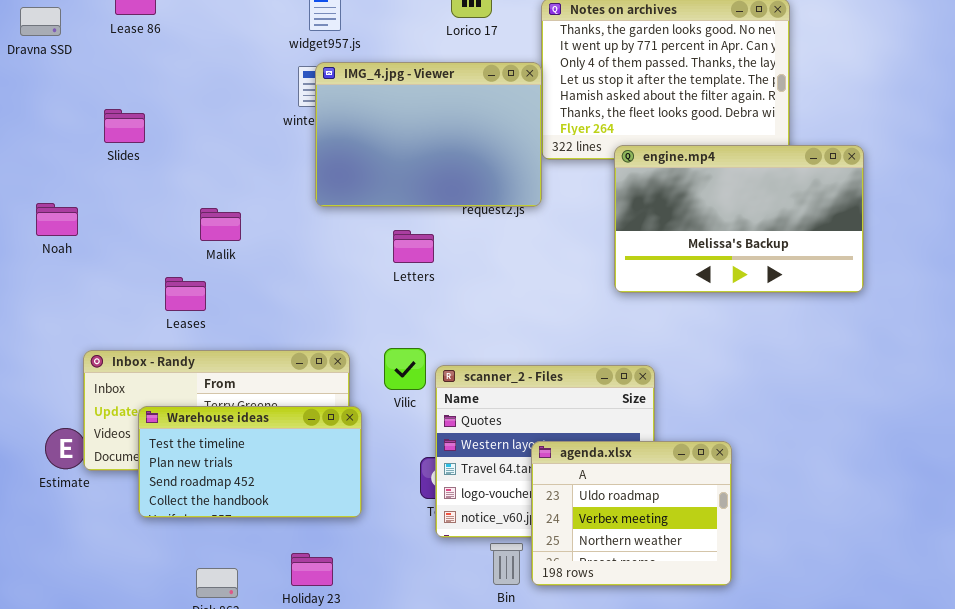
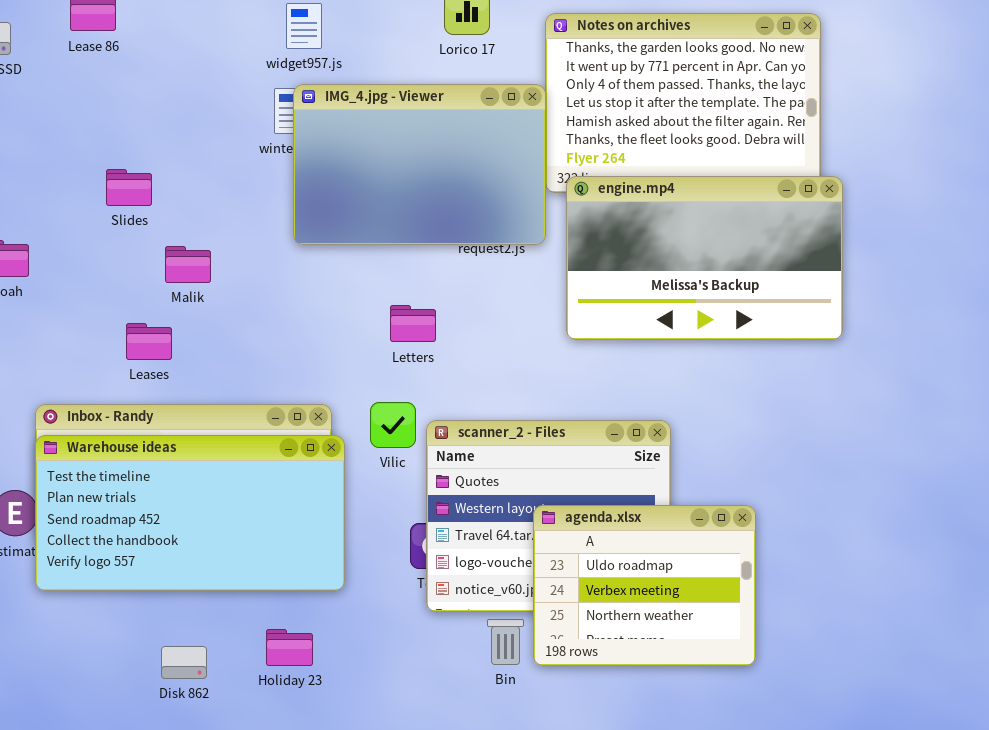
Slides: [104,109,145,143] -> [106,169,152,206], moved
engine.mp4: [614,145,864,293] -> [566,176,843,340], moved
Letters: [393,230,434,263] -> [390,305,436,342], moved
Warehouse ideas: [138,406,362,518] -> [35,435,345,591], resized

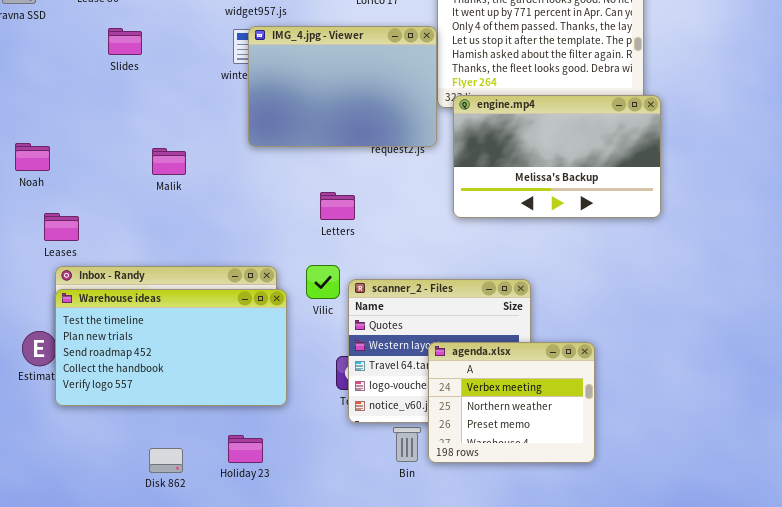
Slides: [106,169,152,206] -> [108,28,142,55], moved
Leases: [126,323,172,360] -> [44,213,79,241], moved
agenda.xlsx: [533,505,756,666] -> [428,342,595,463], scrolled down 1 row

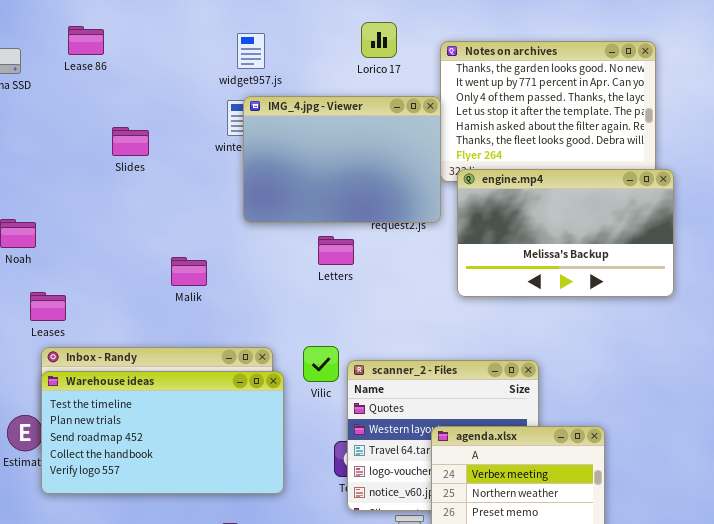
Slides: [108,28,142,55] -> [112,127,149,156], moved
Malik: [152,148,186,175] -> [171,257,207,286], moved
Letters: [320,192,355,220] -> [318,236,354,265], moved

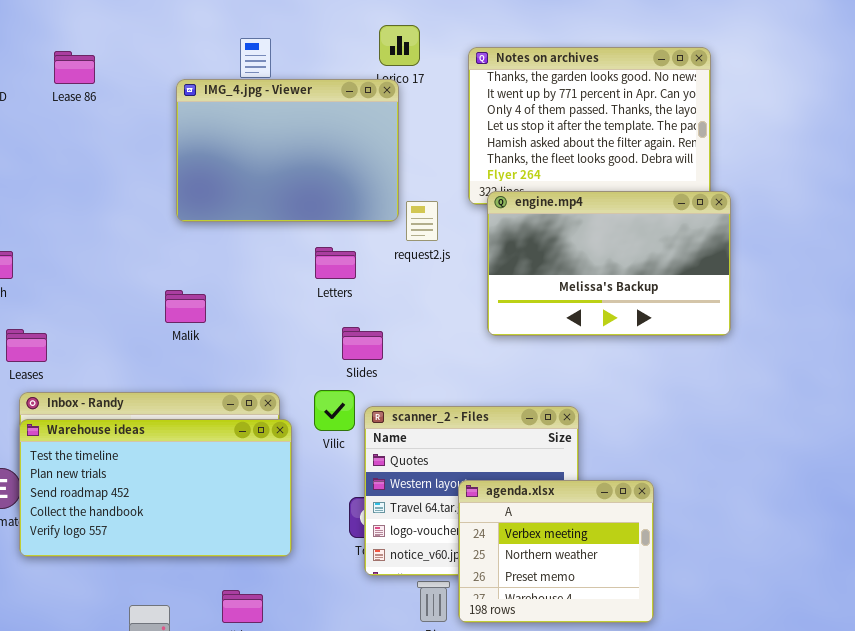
Lease 86: [68,26,104,55] -> [54,51,95,84], moved
IMG_4.jpg - Viewer: [243,96,441,223] -> [176,79,399,222], moved
Slides: [112,127,149,156] -> [342,327,383,360], moved
Letters: [318,236,354,265] -> [315,247,356,279], moved

